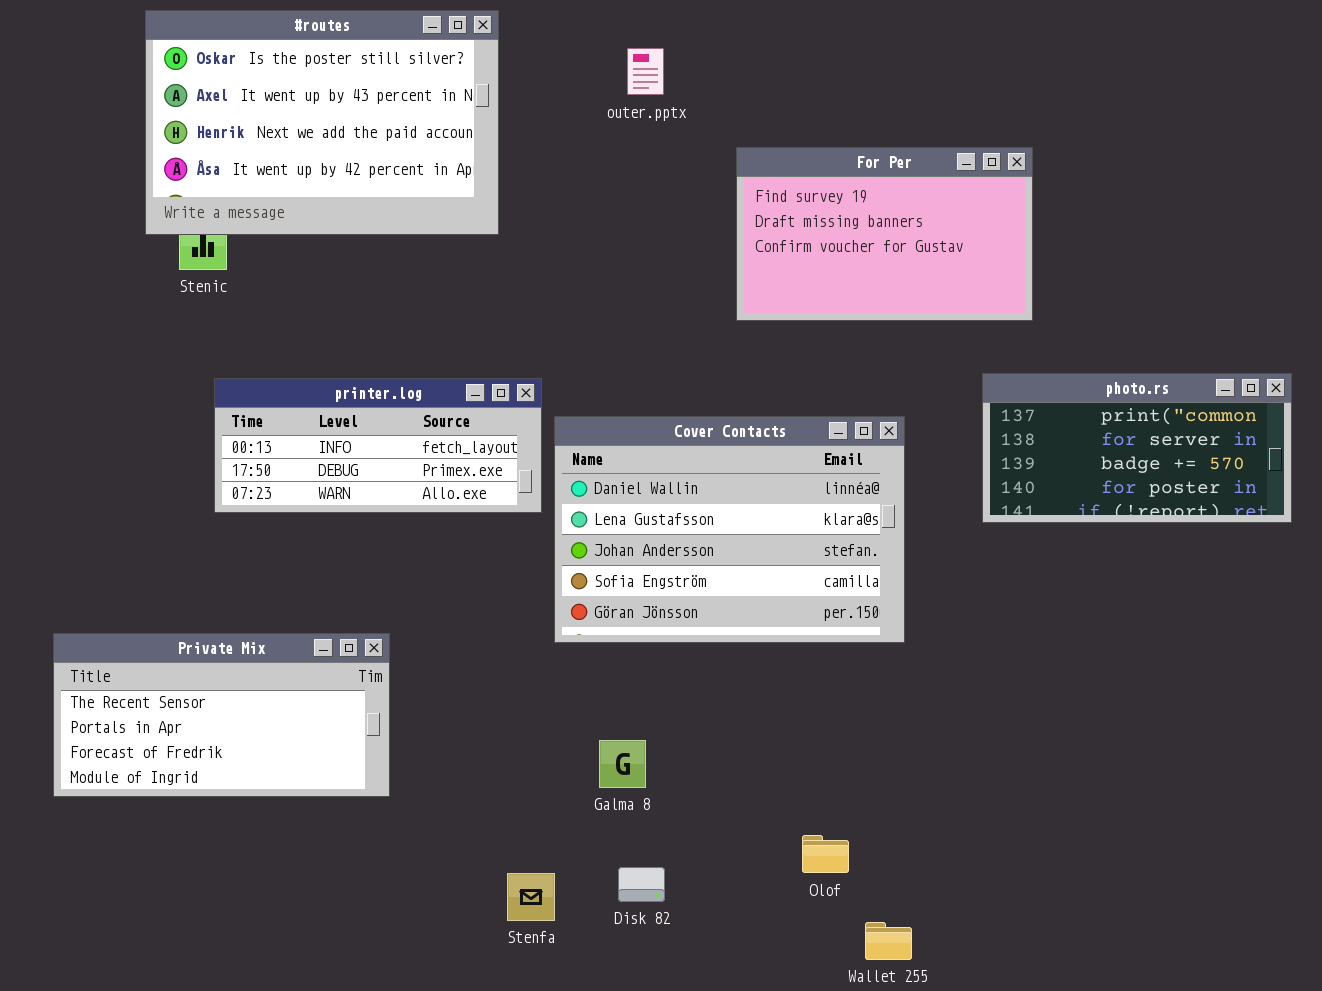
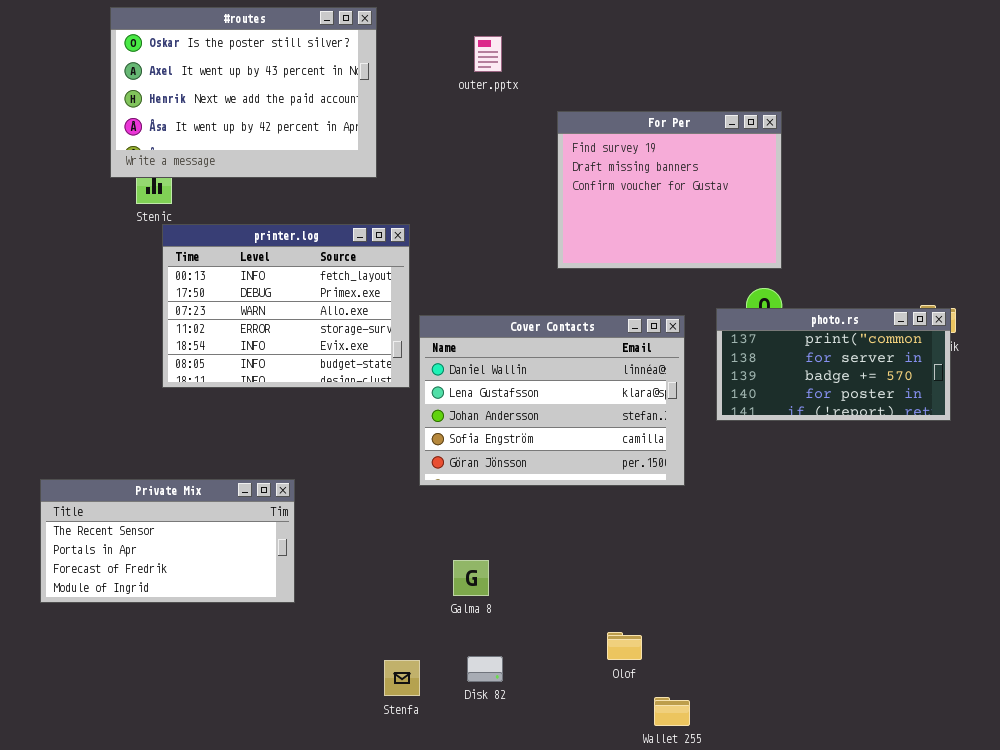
For Per: [736,147,1033,321] -> [557,111,782,269], resized
photo.rs: [982,373,1292,523] -> [716,308,951,421], moved
printer.log: [214,378,542,513] -> [162,224,410,388], resized

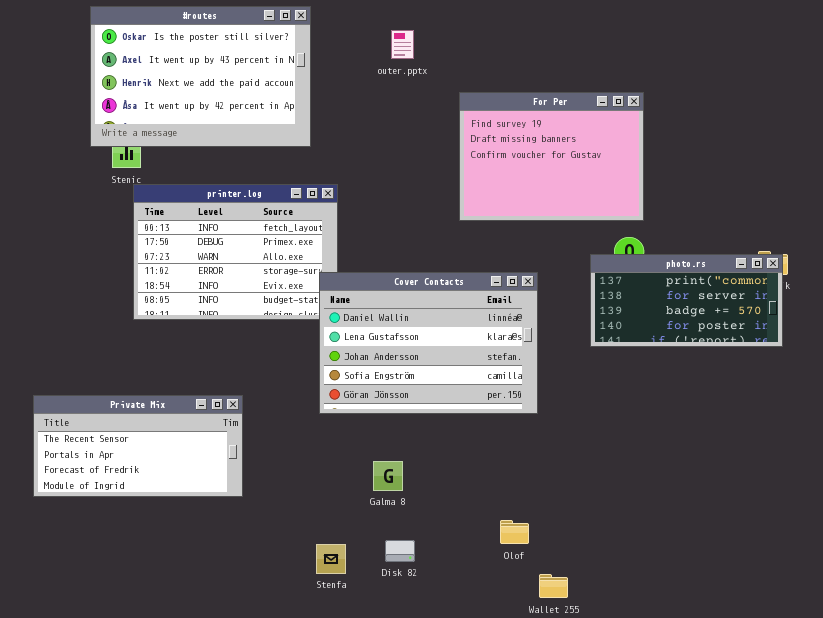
Cover Contacts: [419,315,685,486] -> [319,272,538,414], moved

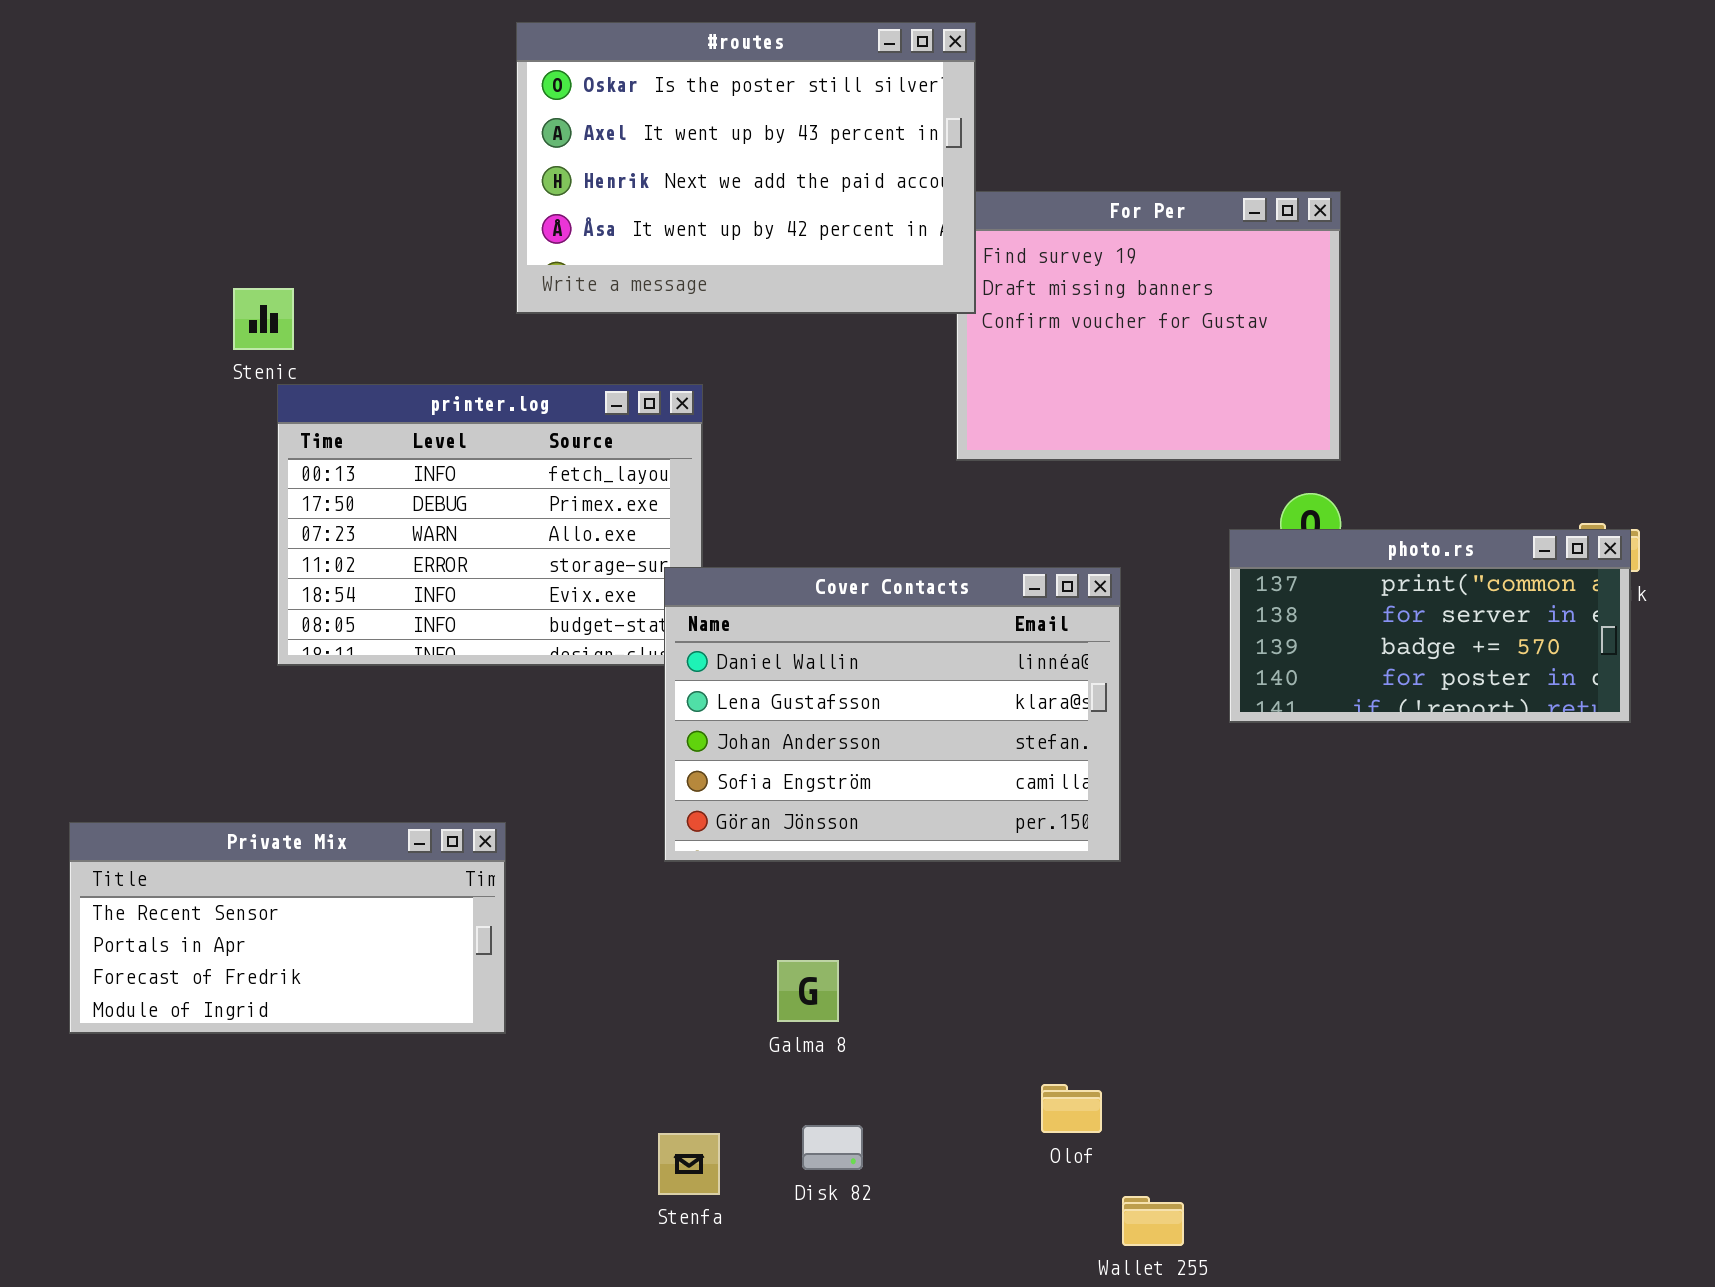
#routes: [90,6,311,147] -> [516,22,976,314], moved

